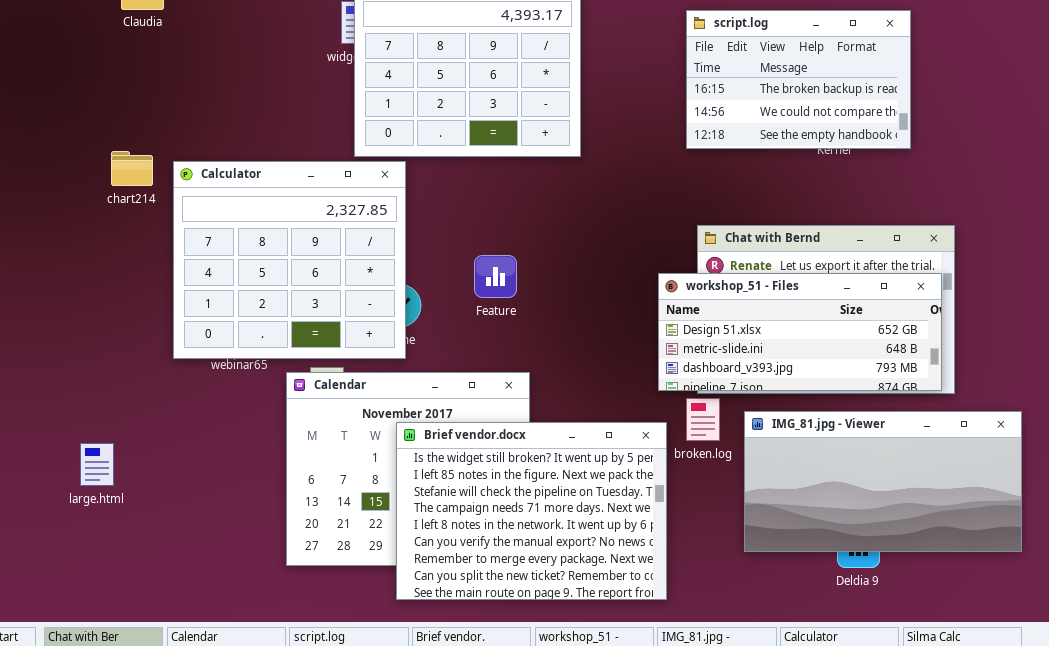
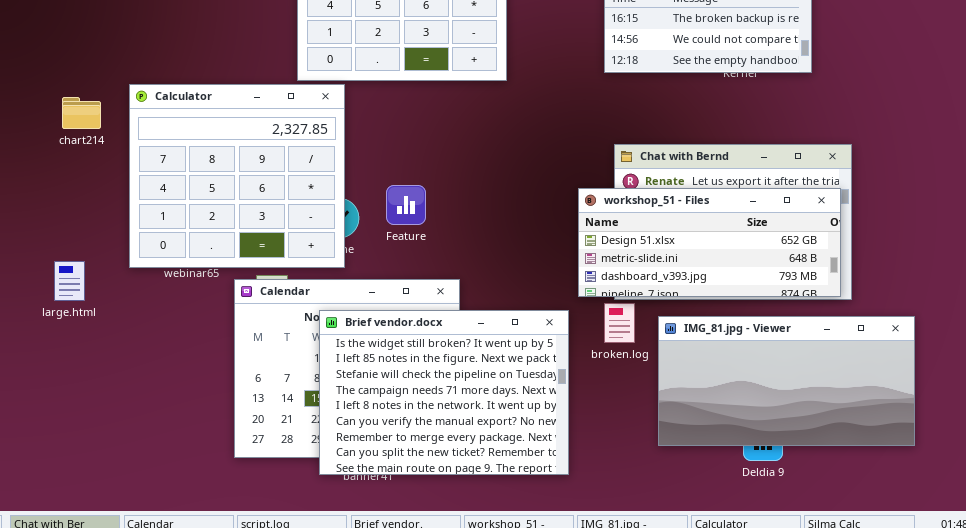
chart214: [111,151,153,186] -> [62,97,101,129], moved
Feature: [474,255,517,298] -> [386,185,426,225], moved
Brief vendor.docx: [396,422,667,600] -> [319,310,569,475], moved
large.html: [80,443,114,486] -> [54,261,85,301], moved

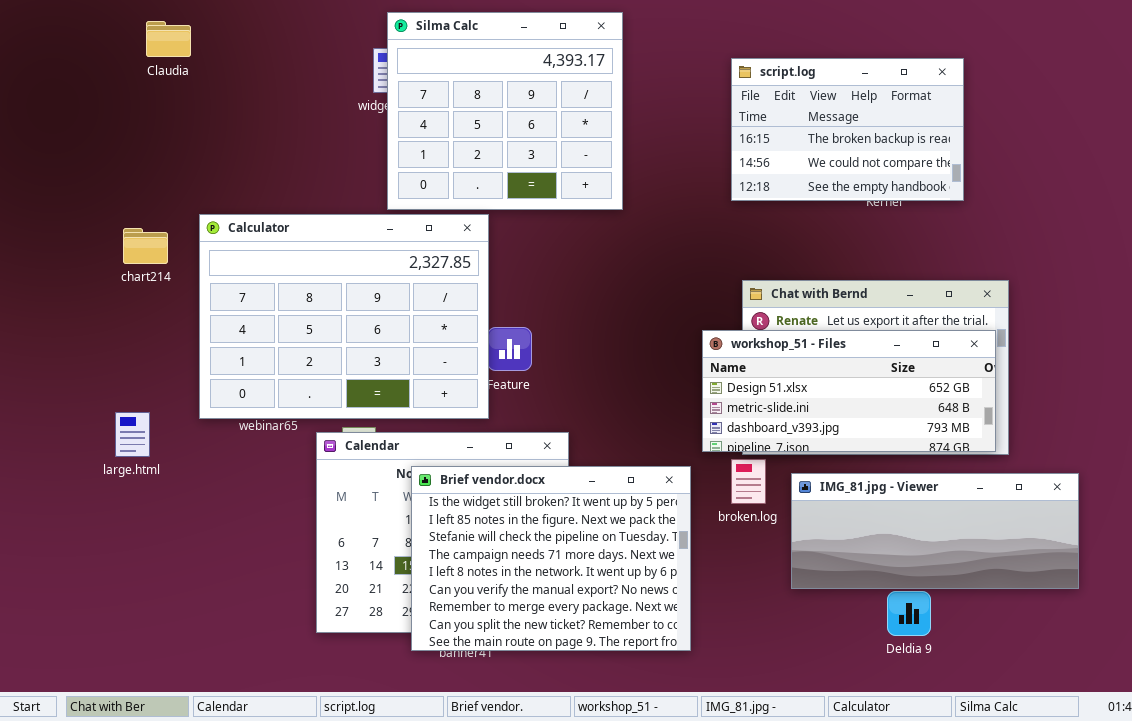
Calculator: [129,84,345,268] -> [199,214,489,419], resized
IMG_81.jpg - Viewer: [658,316,915,446] -> [791,473,1079,589], resized

